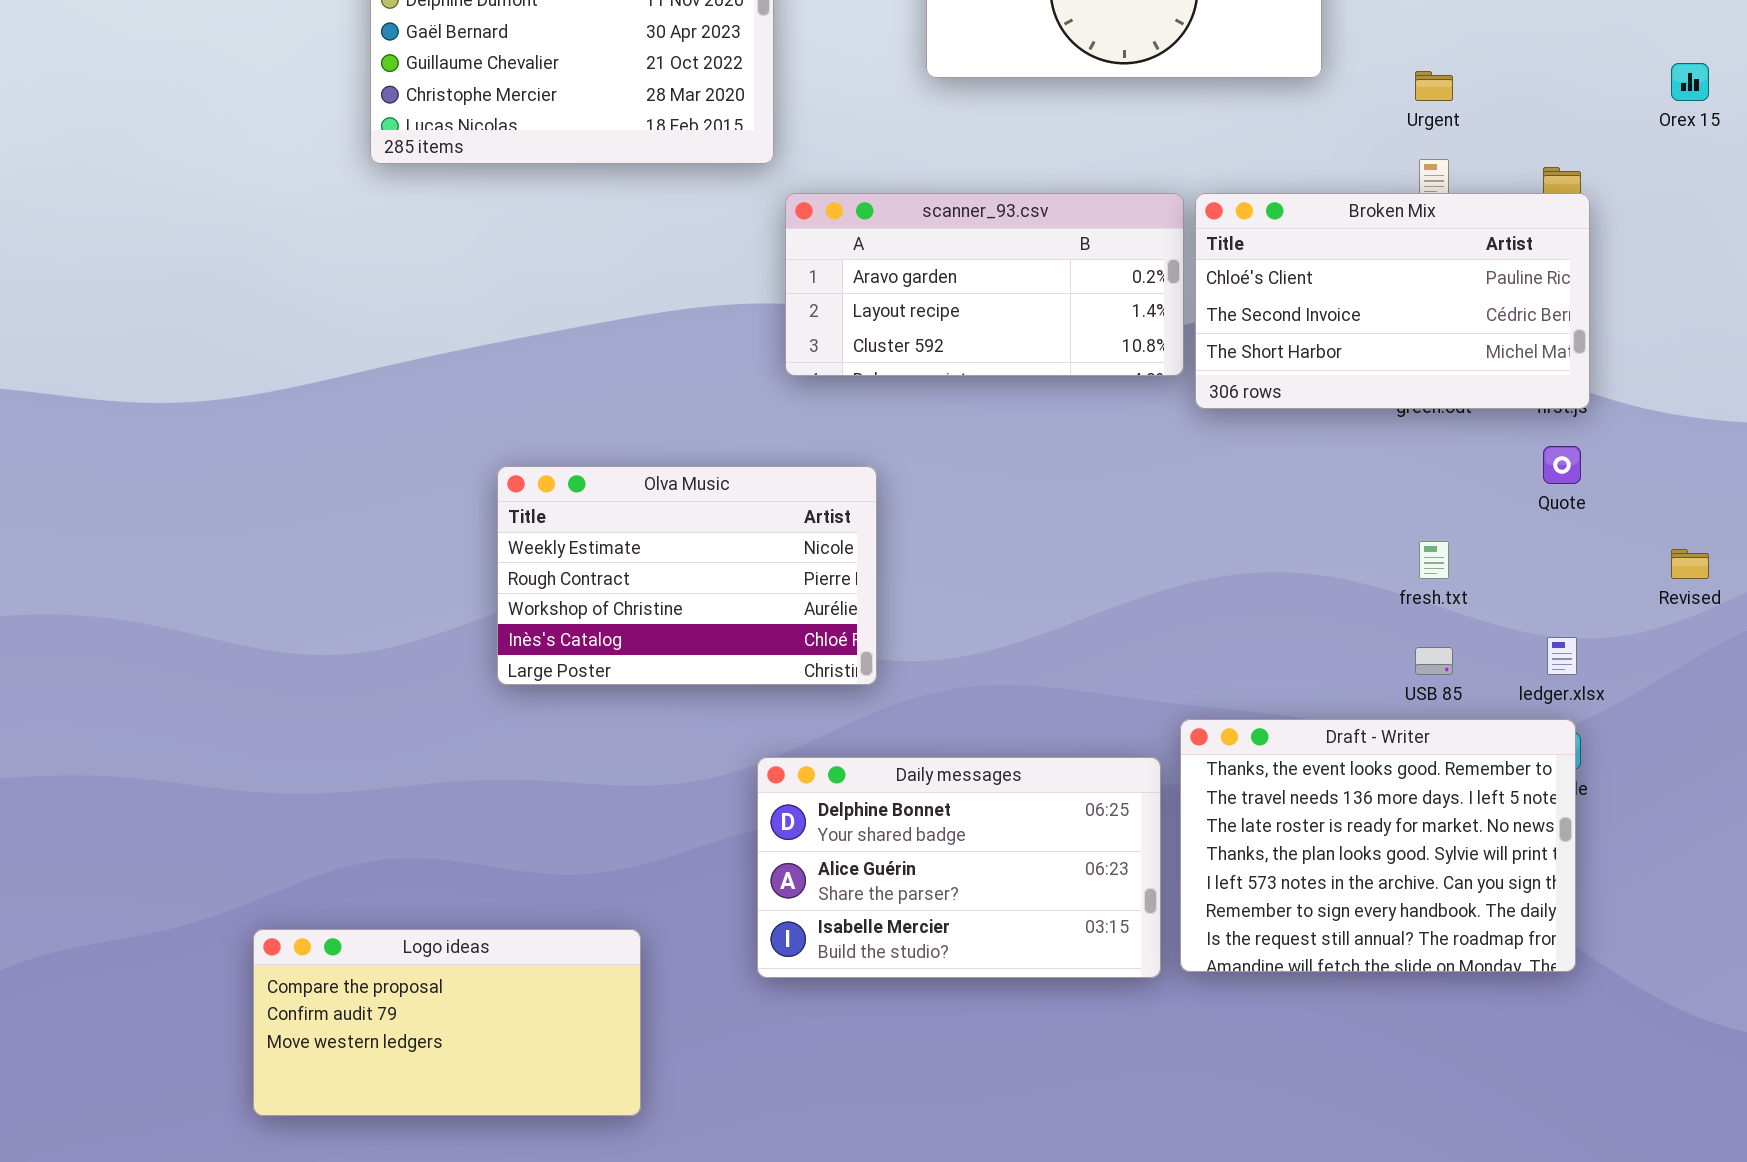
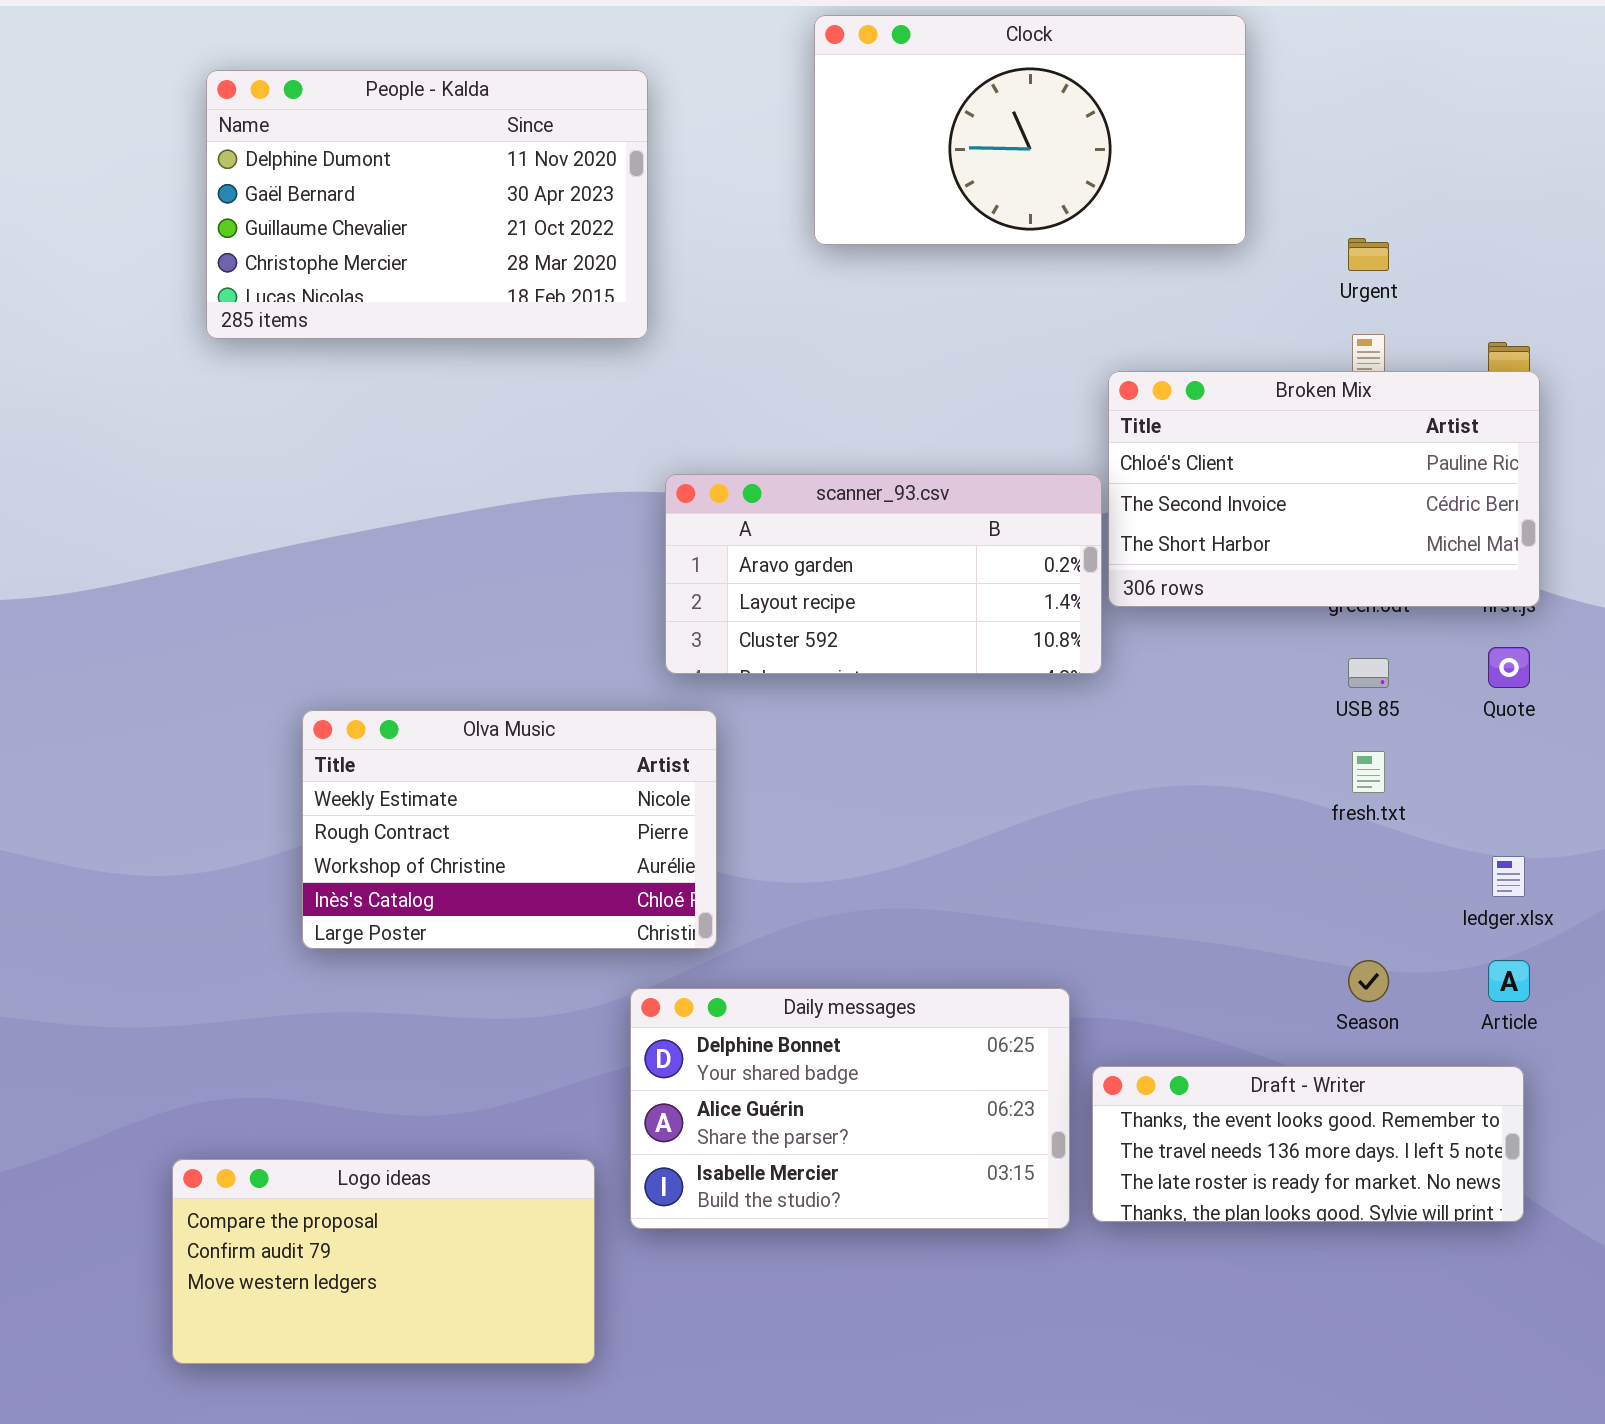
scanner_93.csv: [785,193,1184,376] -> [665,474,1102,674], moved
Olva Music: [497,466,877,685] -> [302,710,717,949], moved
USB 85: [1415,647,1453,675] -> [1348,658,1389,688], moved
Draft - Writer: [1180,719,1576,972] -> [1092,1066,1524,1222], resized
Logo ideas: [253,929,641,1116] -> [172,1159,595,1364], moved

